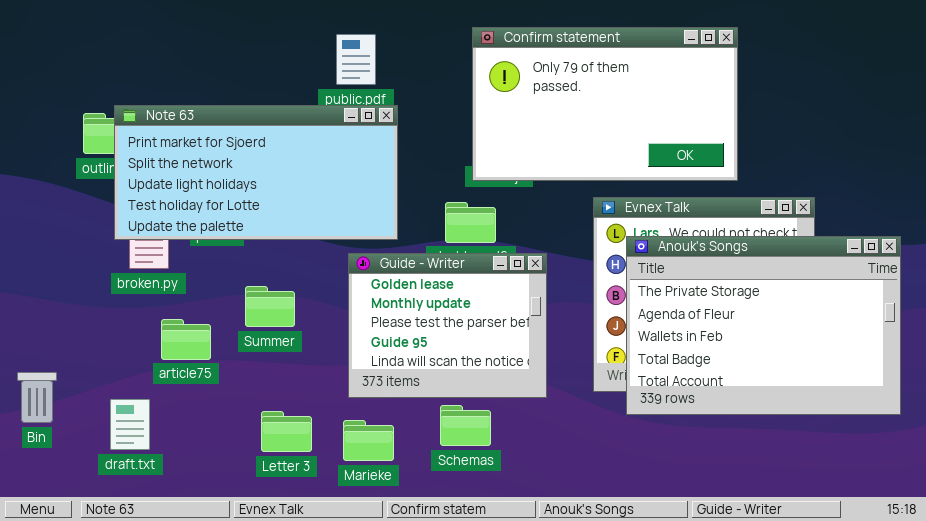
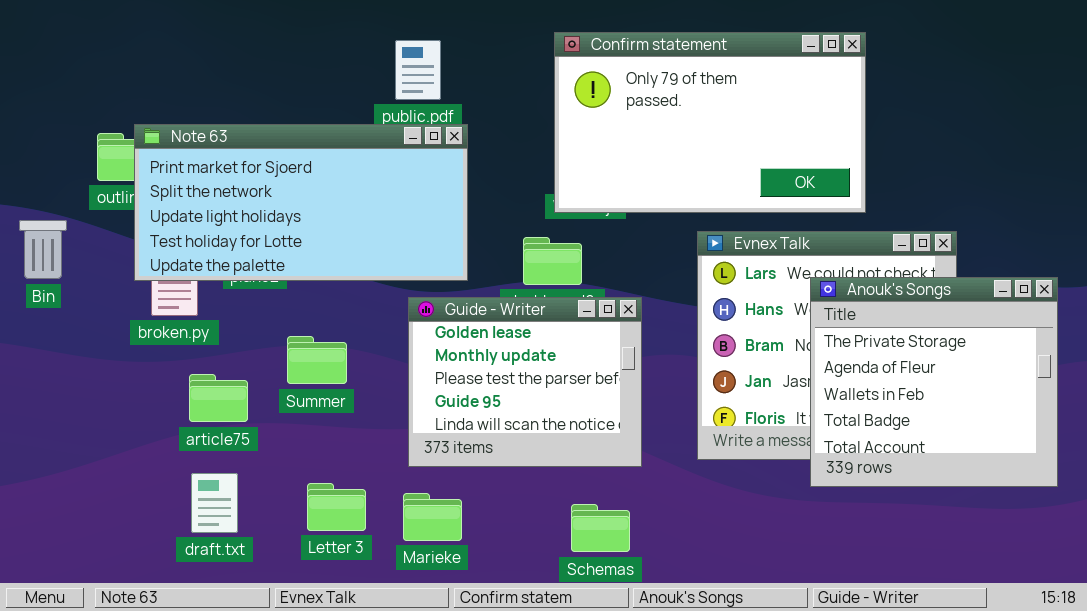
Anouk's Songs: [626,236,901,415] -> [810,277,1058,487], resized
Bin: [17,372,57,423] -> [19,220,67,279], moved
draft.txt: [110,399,150,450] -> [191,473,238,533], moved
Schemas: [440,405,491,446] -> [571,504,630,552], moved

